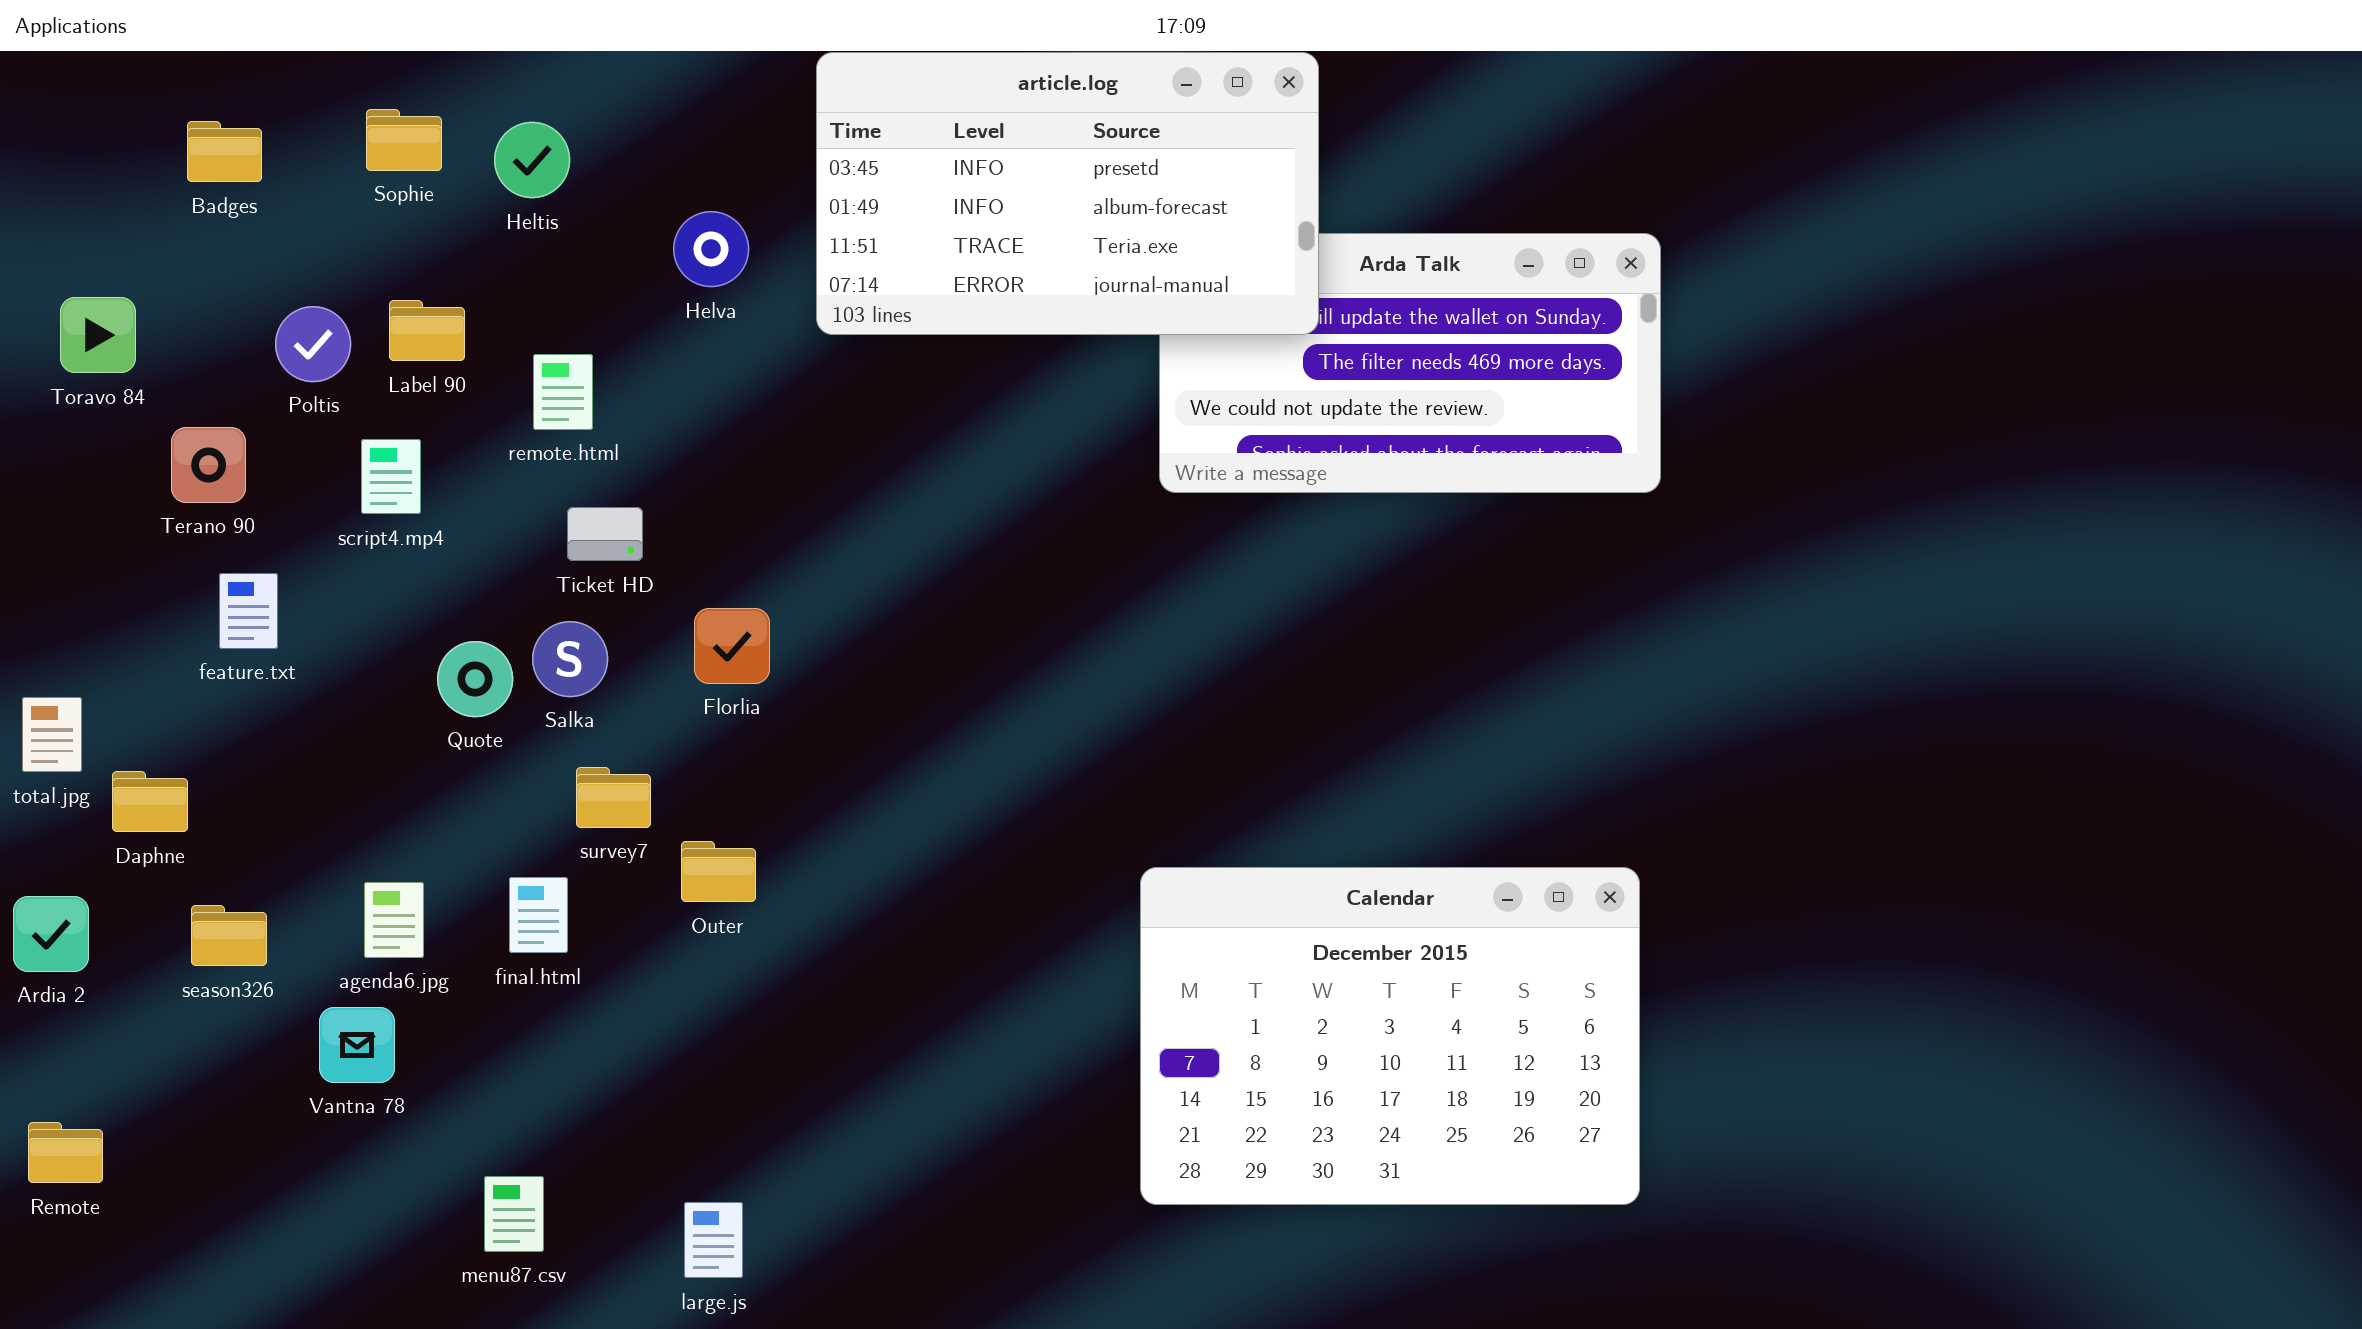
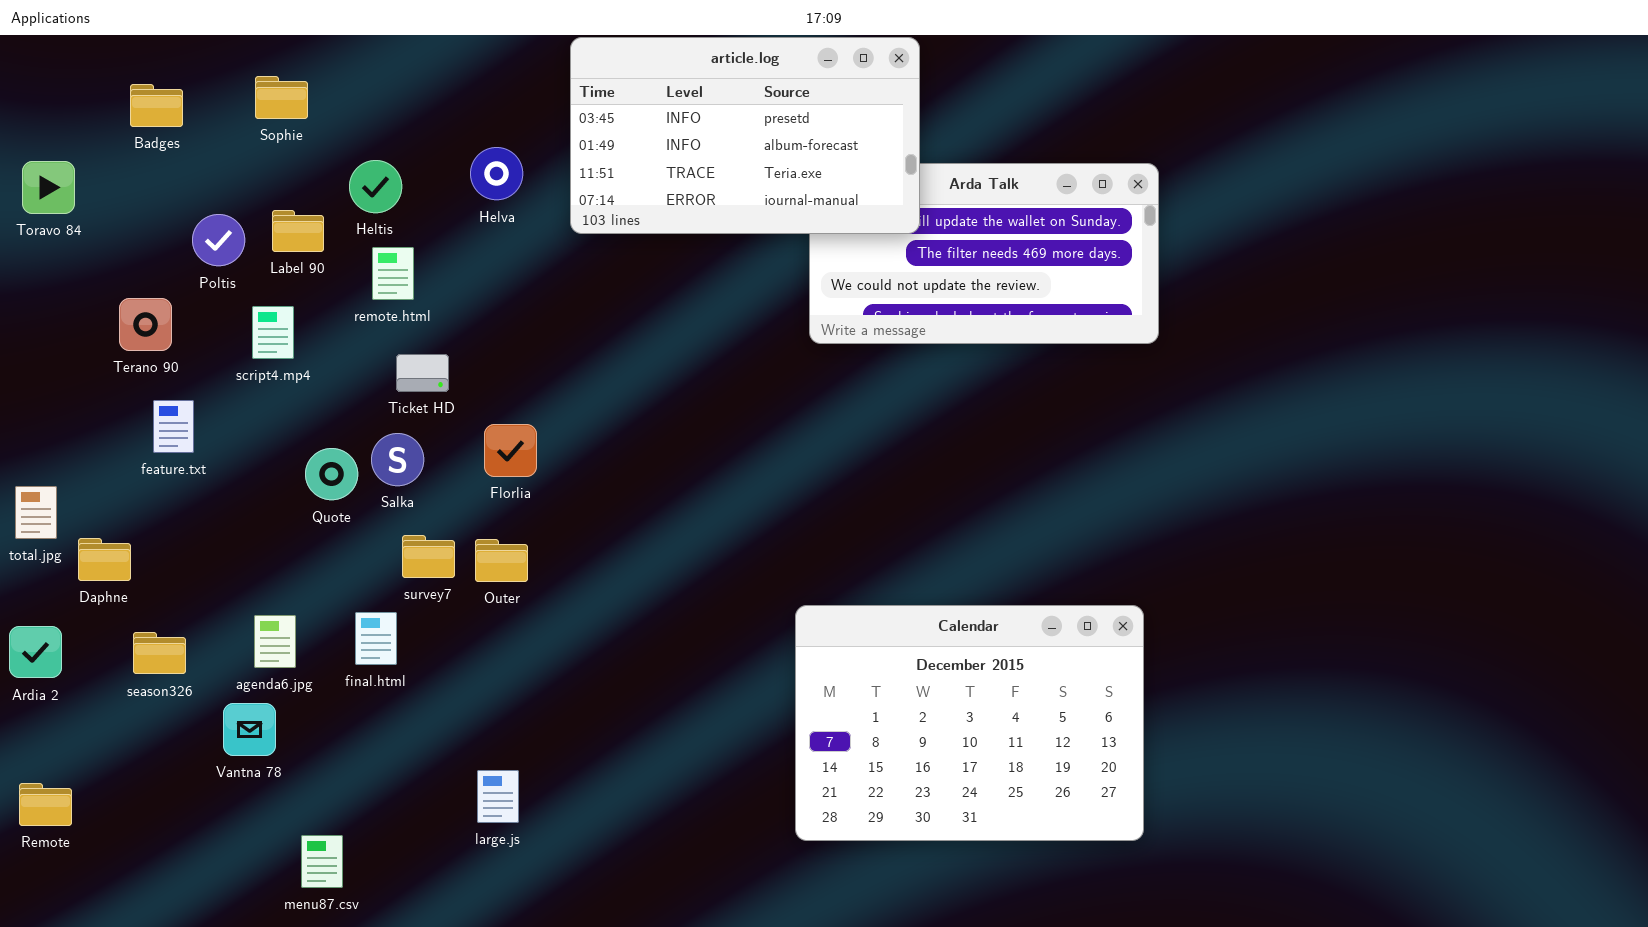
Heltis: [494,122,570,198] -> [349,160,402,213], moved
Toravo 84: [60,297,136,373] -> [22,161,75,214], moved
Outer: [681,841,756,902] -> [475,539,528,582], moved
menu87.csv: [484,1176,544,1252] -> [301,835,343,888], moved
large.js: [684,1202,743,1278] -> [477,770,519,823], moved

